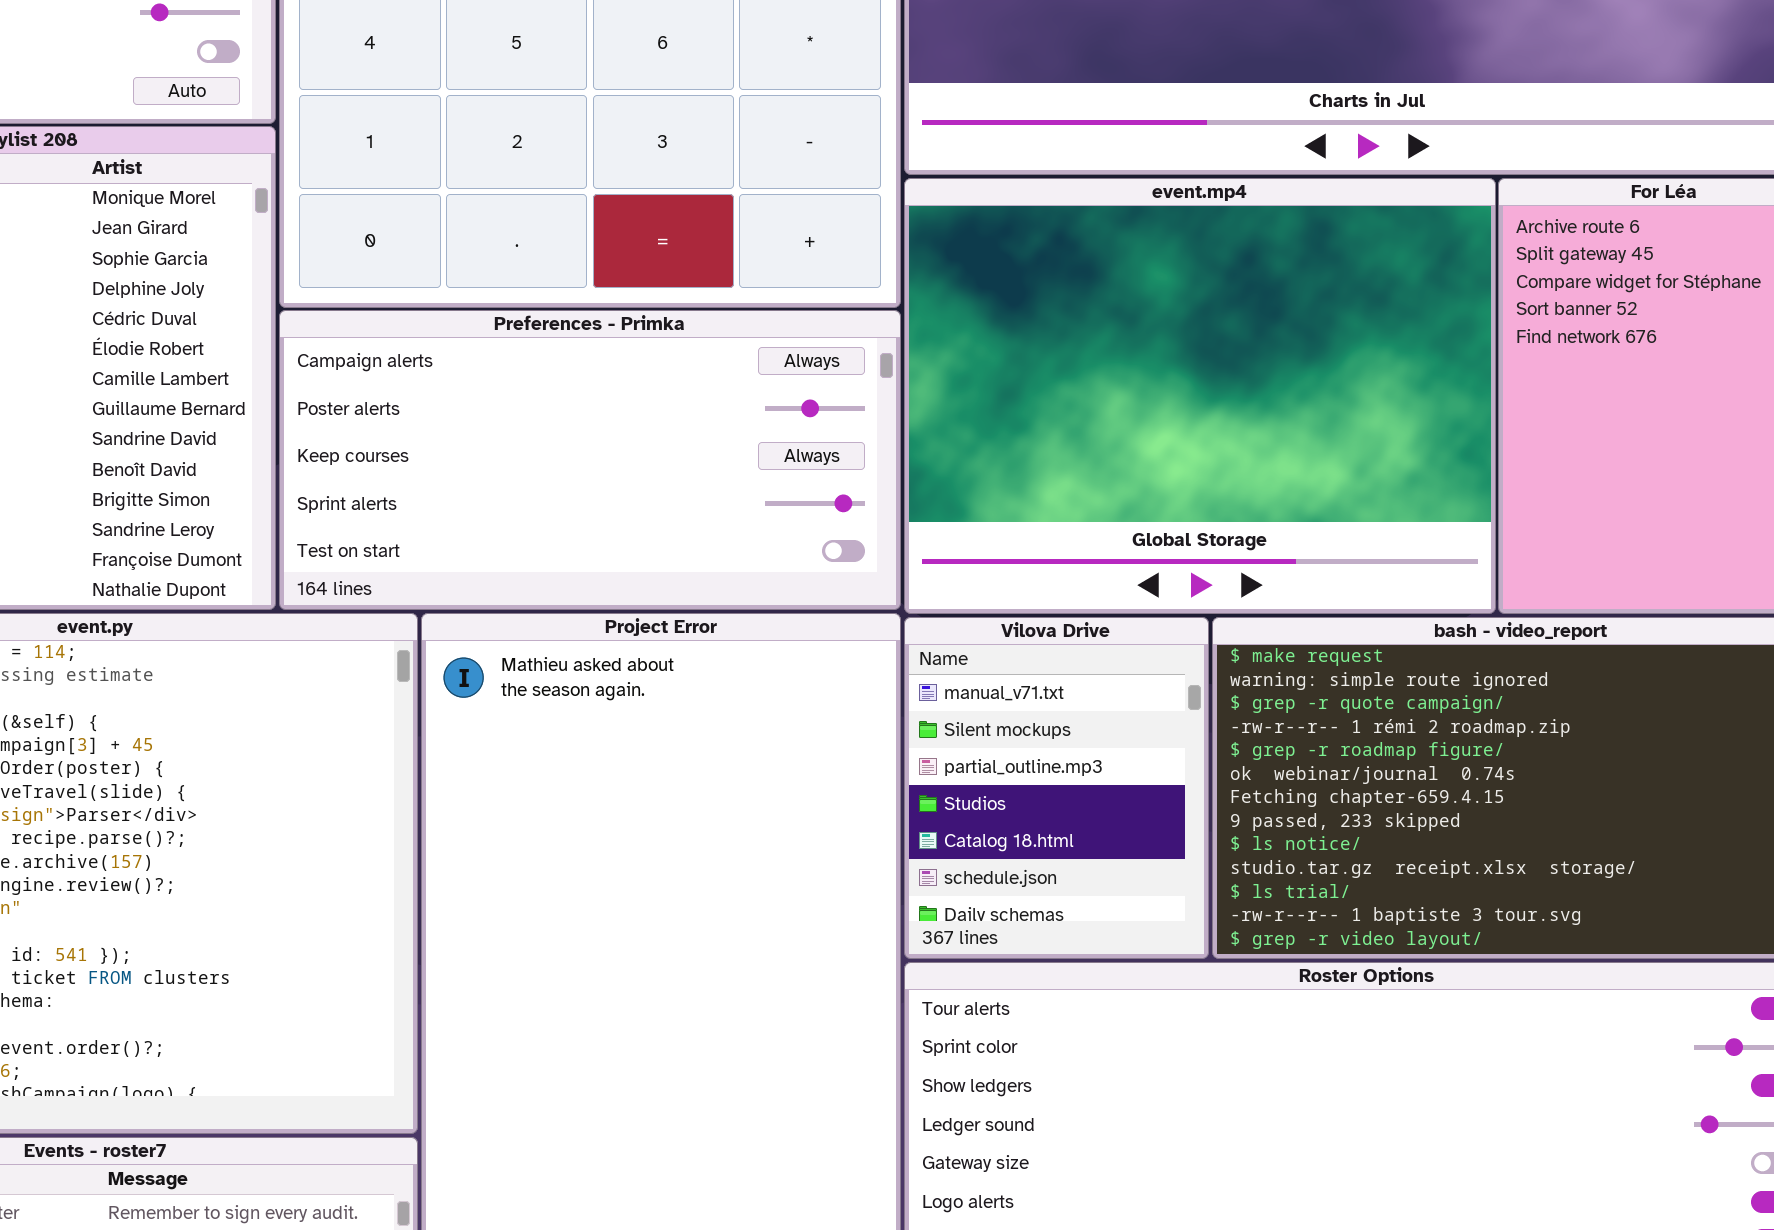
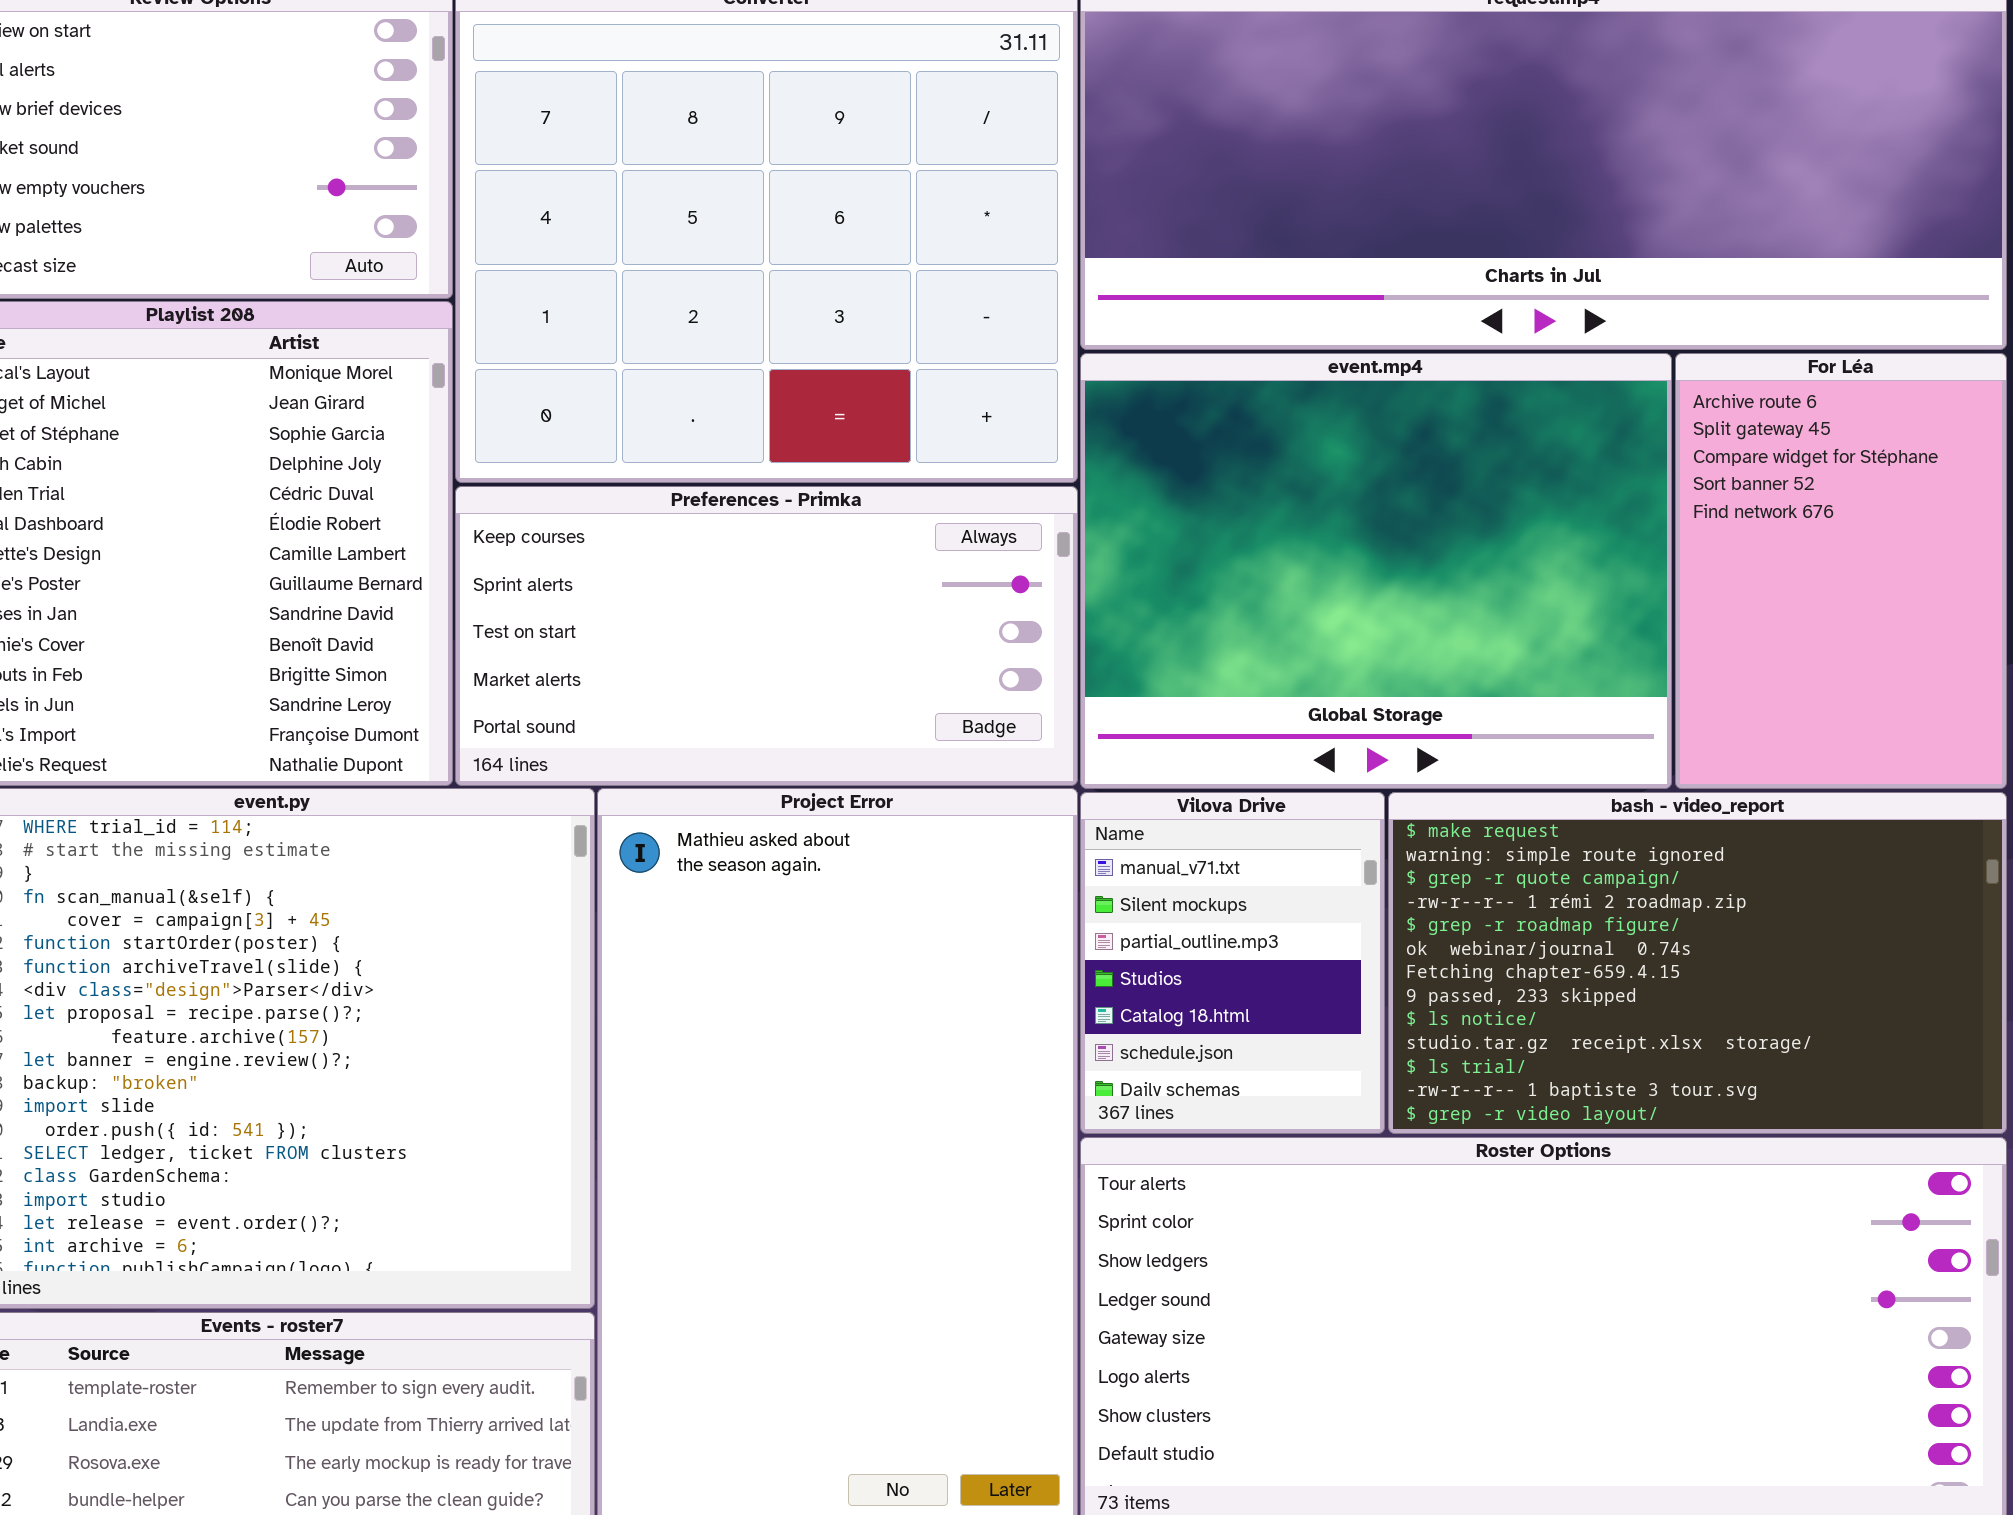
Preferences - Primka: [279,310,901,610] -> [455,486,1078,786], scrolled down 2 rows

